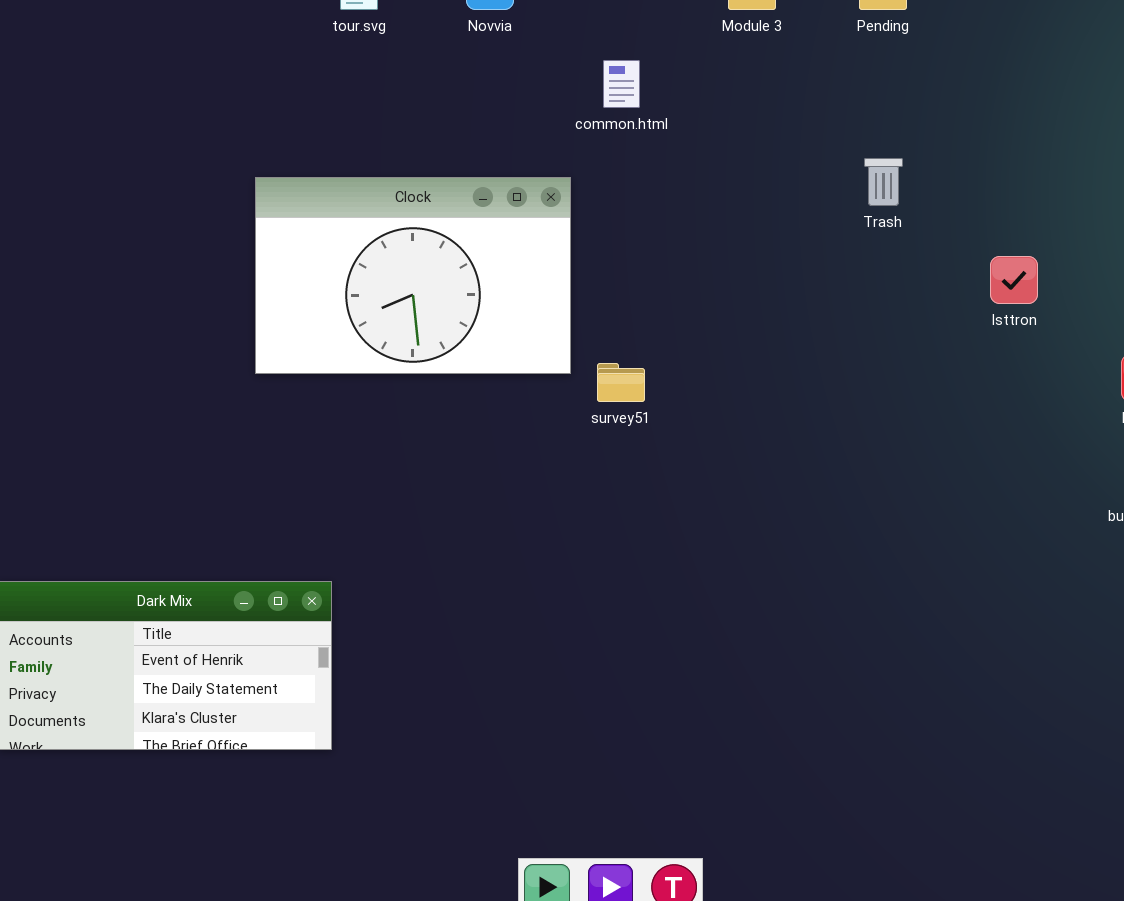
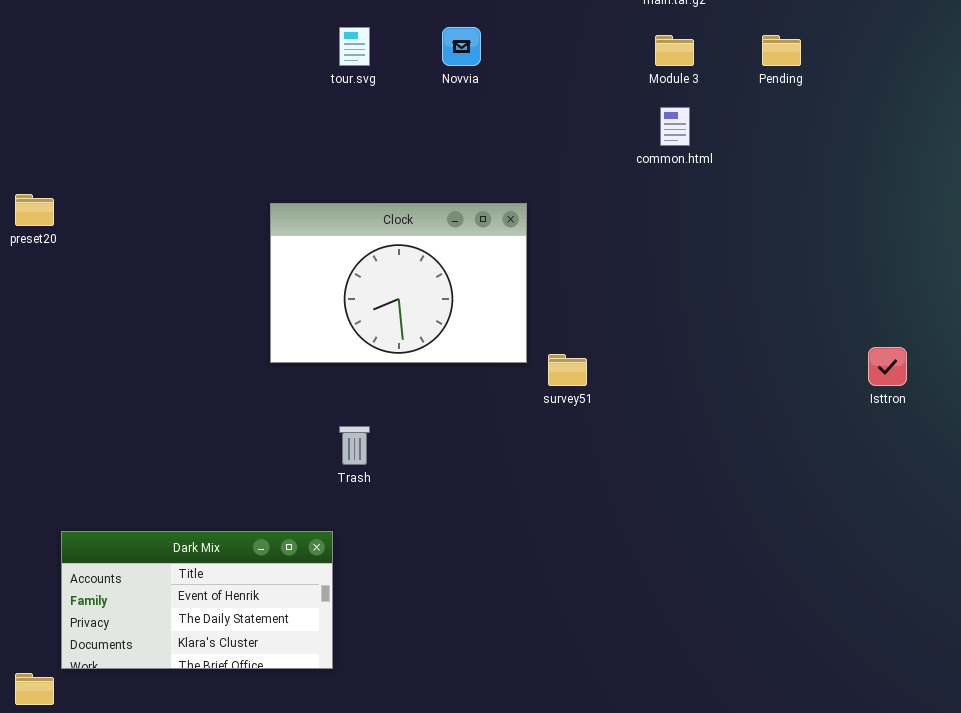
common.html: [603,60,640,108] -> [660,107,690,146], moved
Trash: [864,158,903,206] -> [339,426,370,465], moved
Isttron: [990,256,1038,304] -> [868,347,907,386], moved

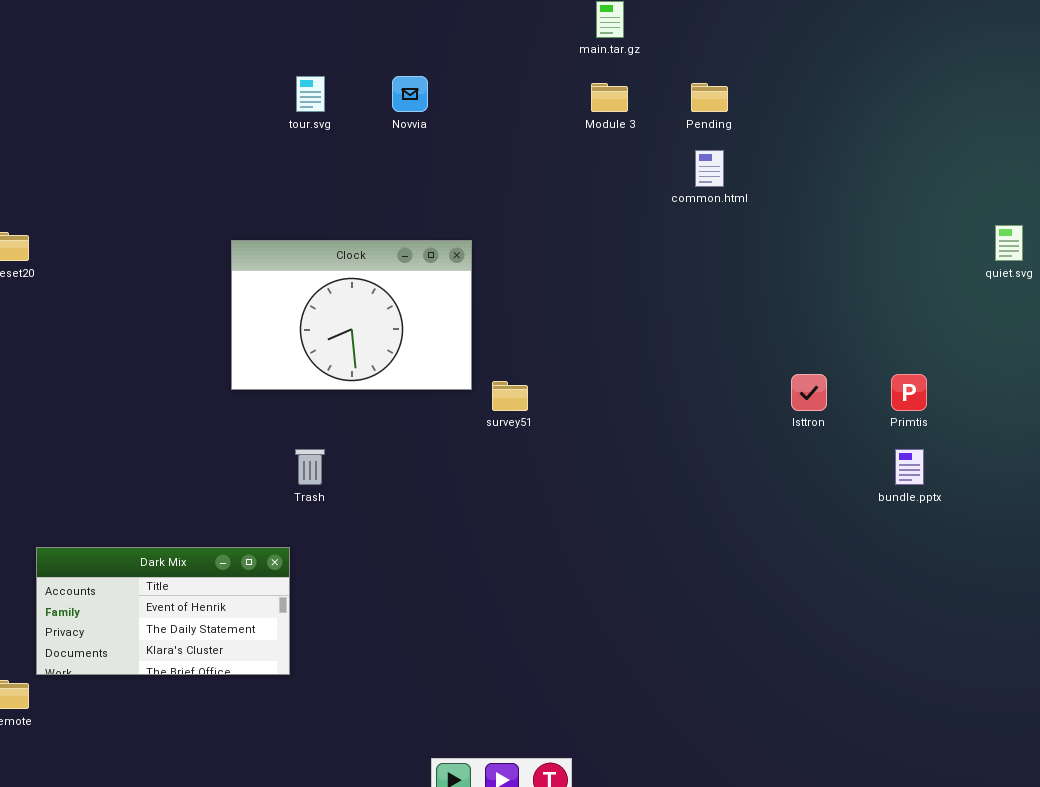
common.html: [660,107,690,146] -> [695,150,724,187], moved

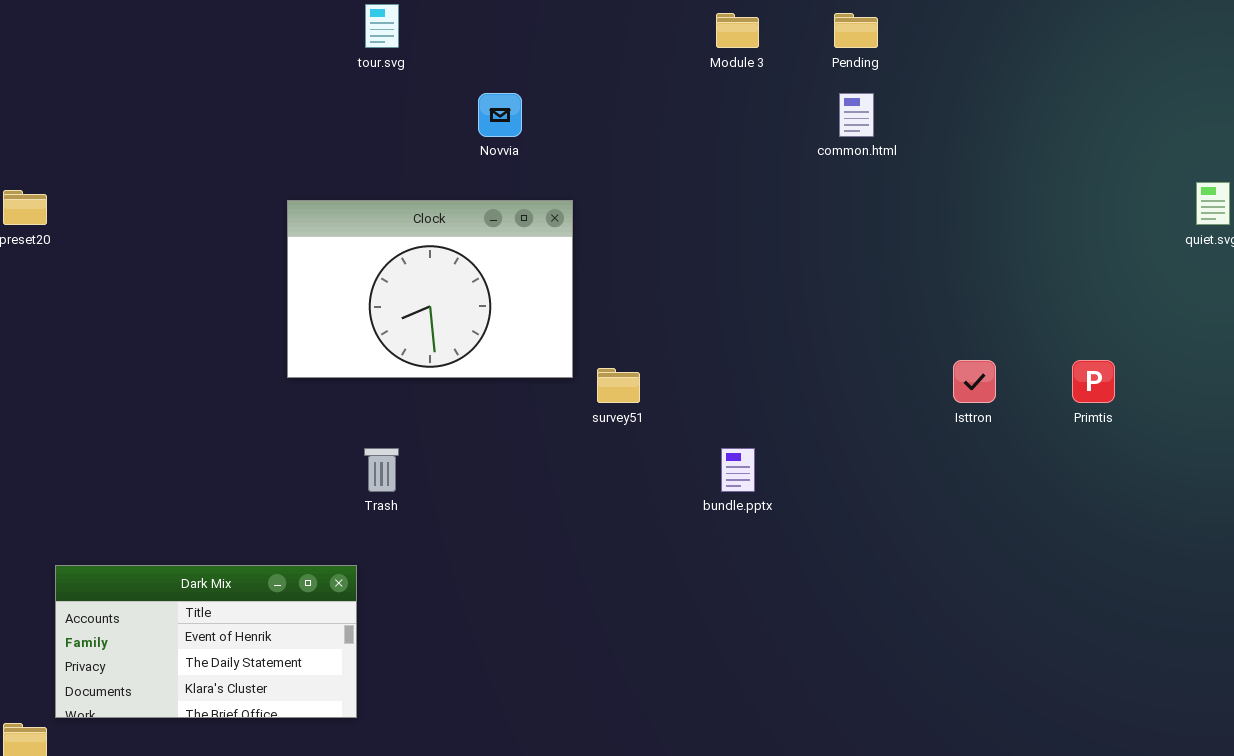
Novvia: [392,76,428,112] -> [478,93,522,137], moved
bundle.pptx: [895,449,924,485] -> [721,448,755,492], moved

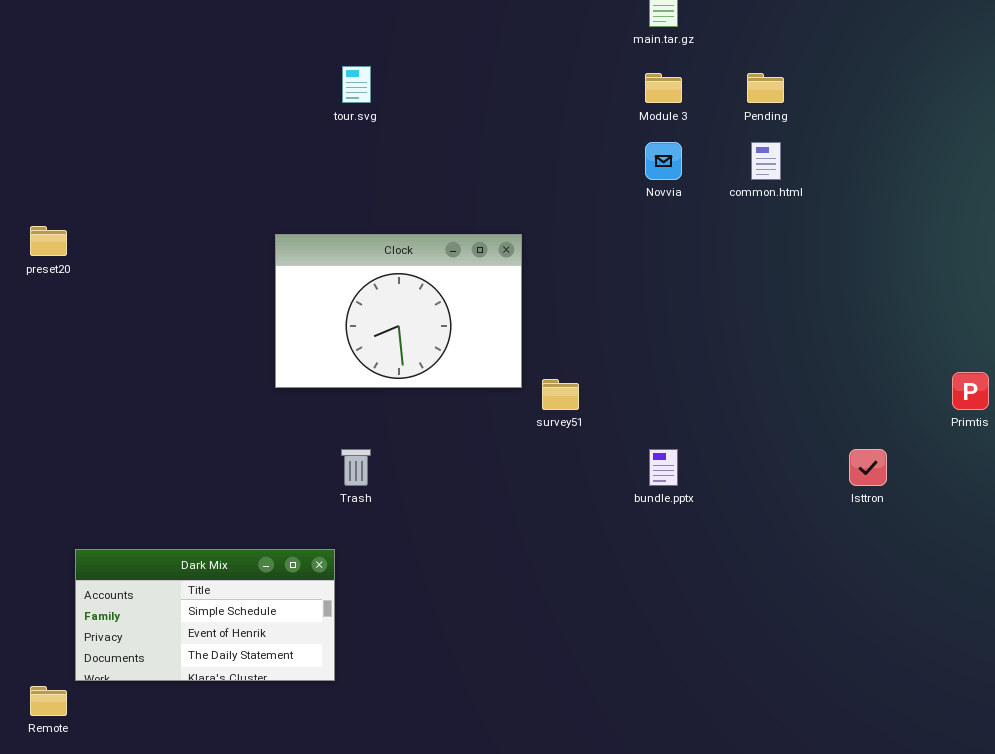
Novvia: [478,93,522,137] -> [645,142,682,180], moved
Isttron: [953,360,996,403] -> [849,449,887,486], moved
Dark Mix: [55,565,357,718] -> [75,549,335,681], scrolled up 1 row

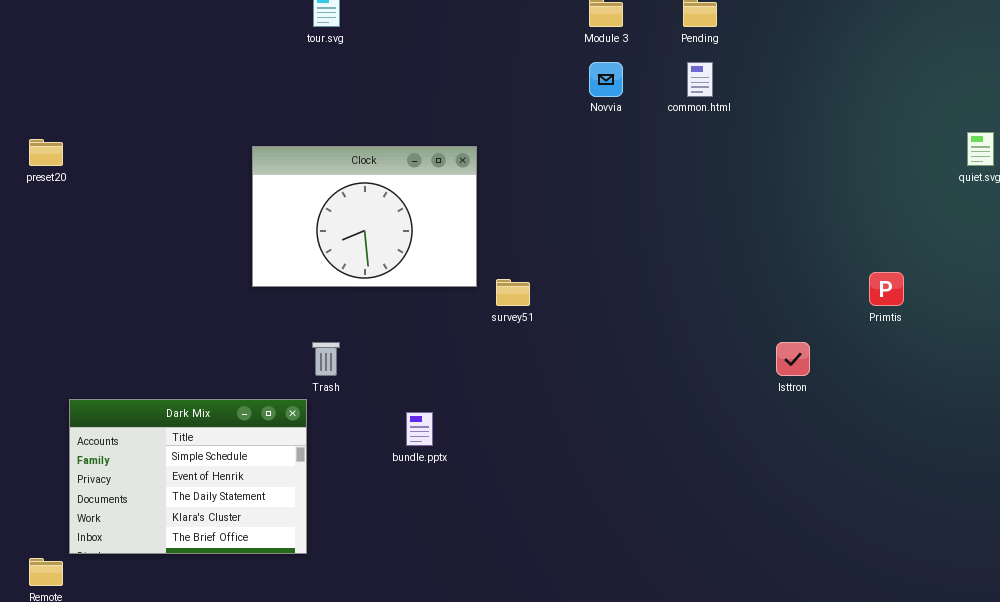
bundle.pptx: [649,449,678,486] -> [406,412,433,446], moved
Dark Mix: [75,549,335,681] -> [69,399,307,554], resized

